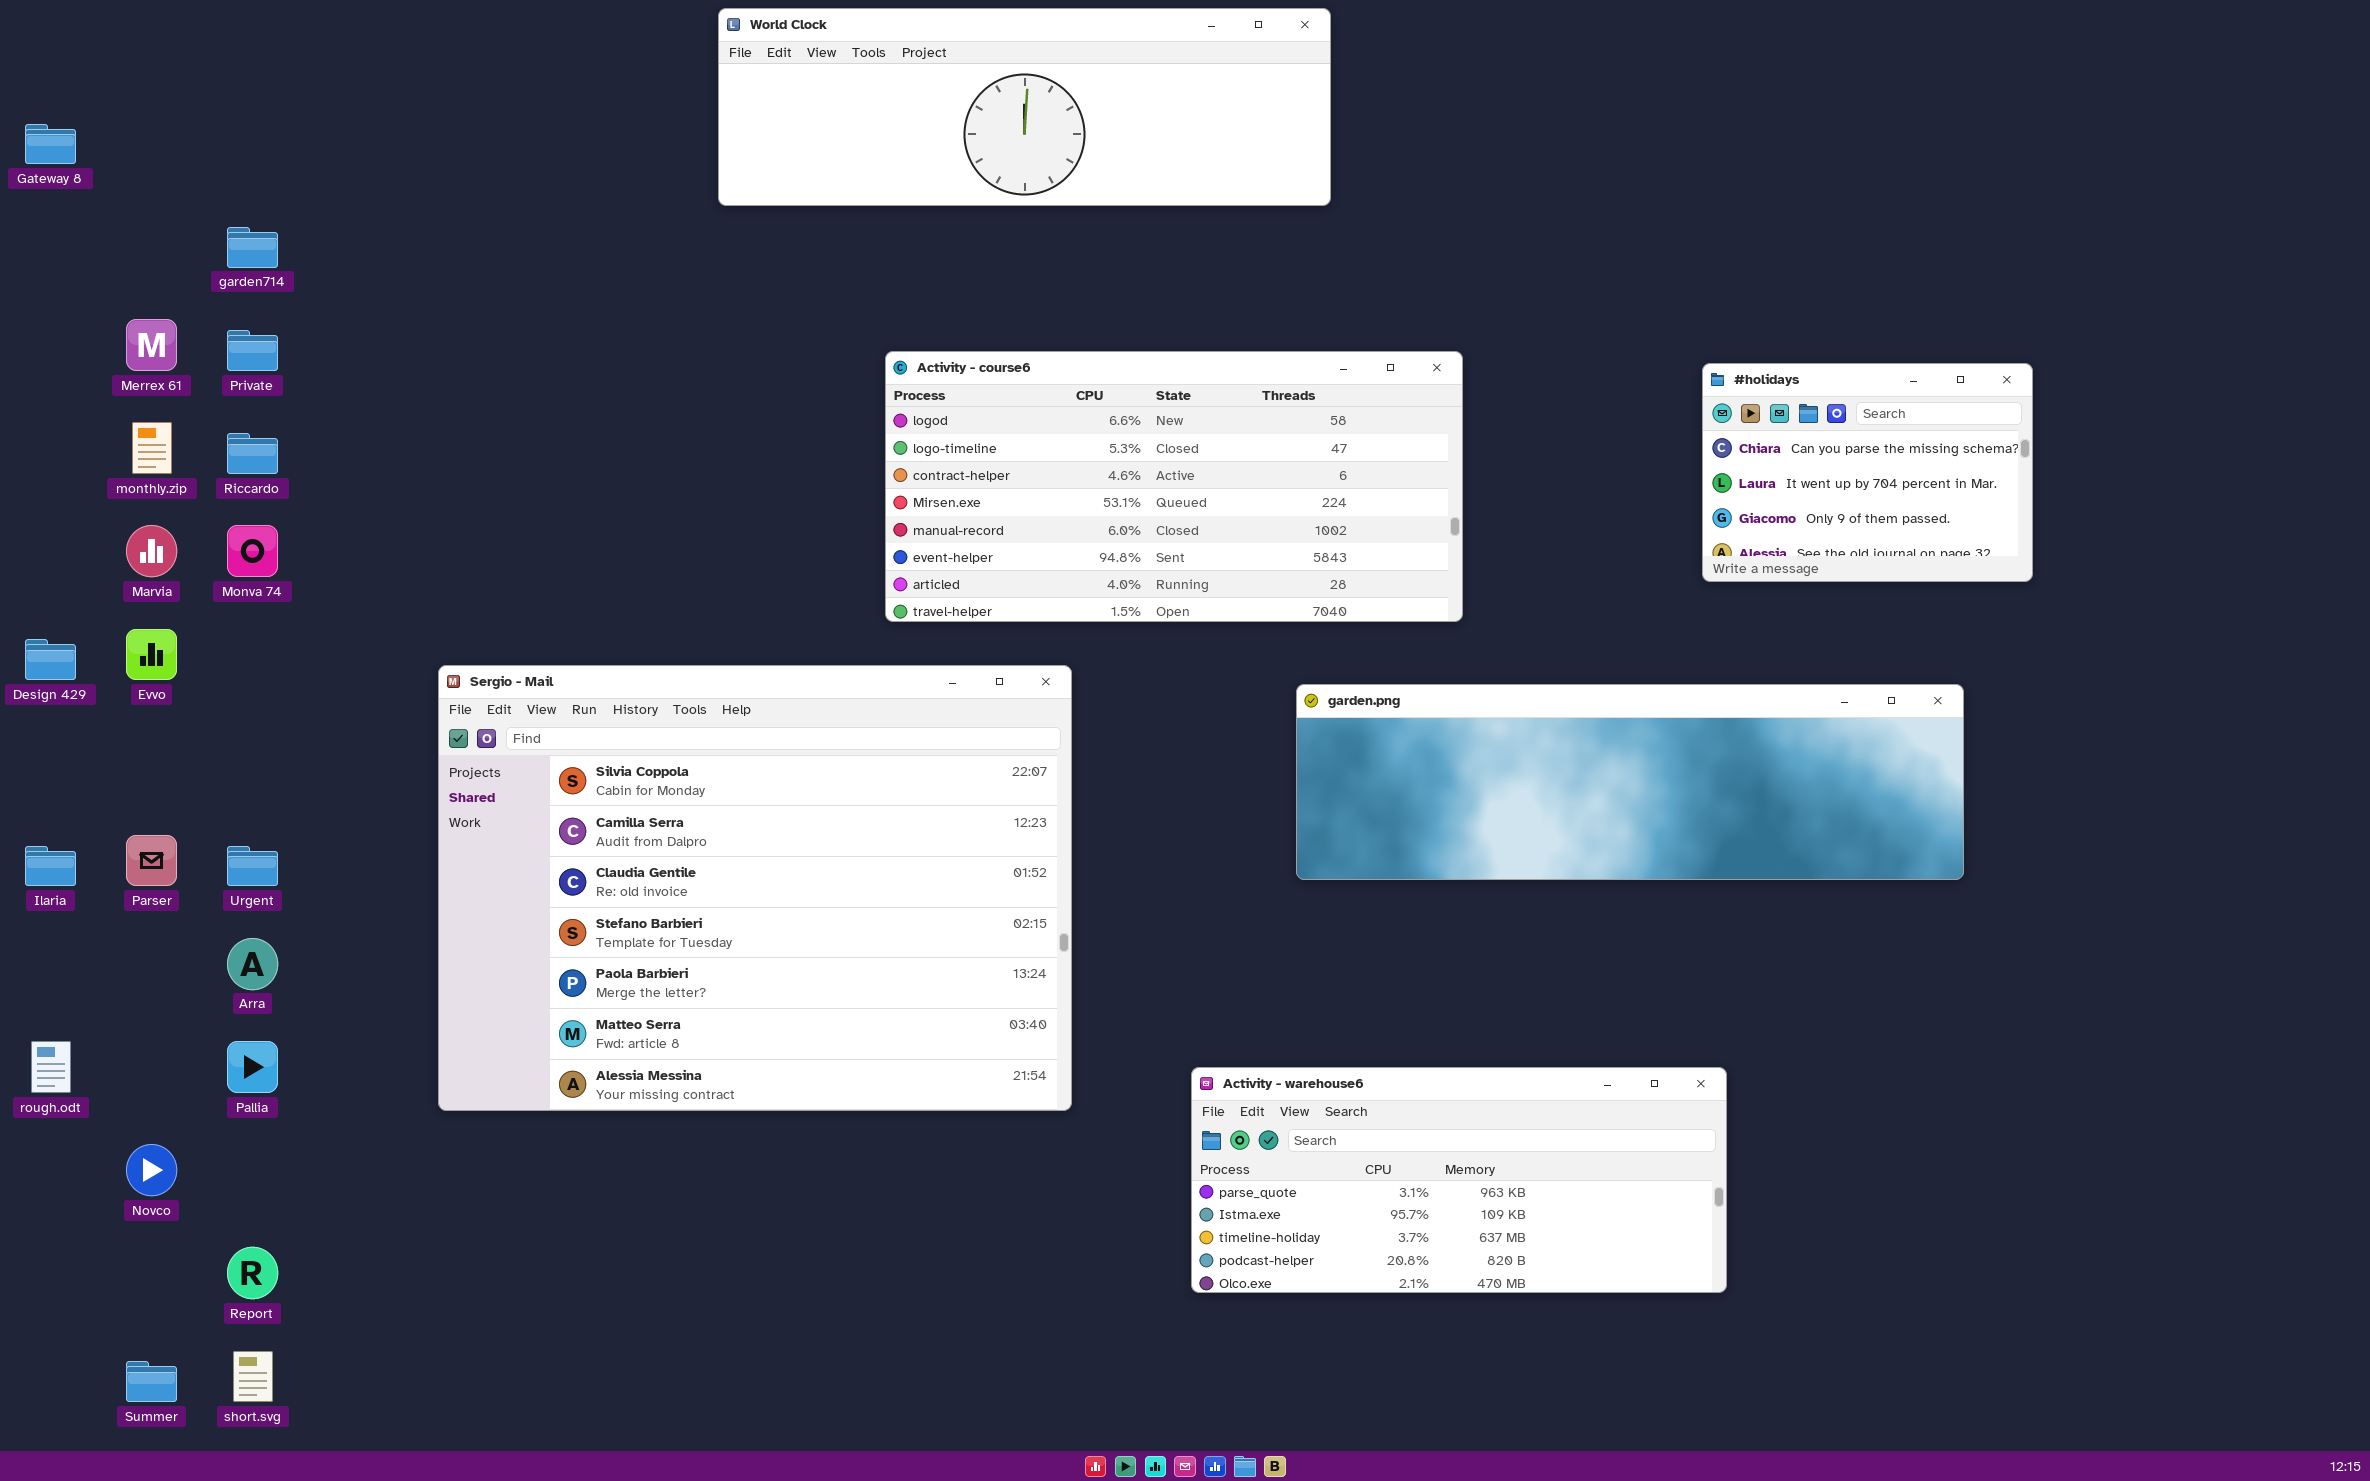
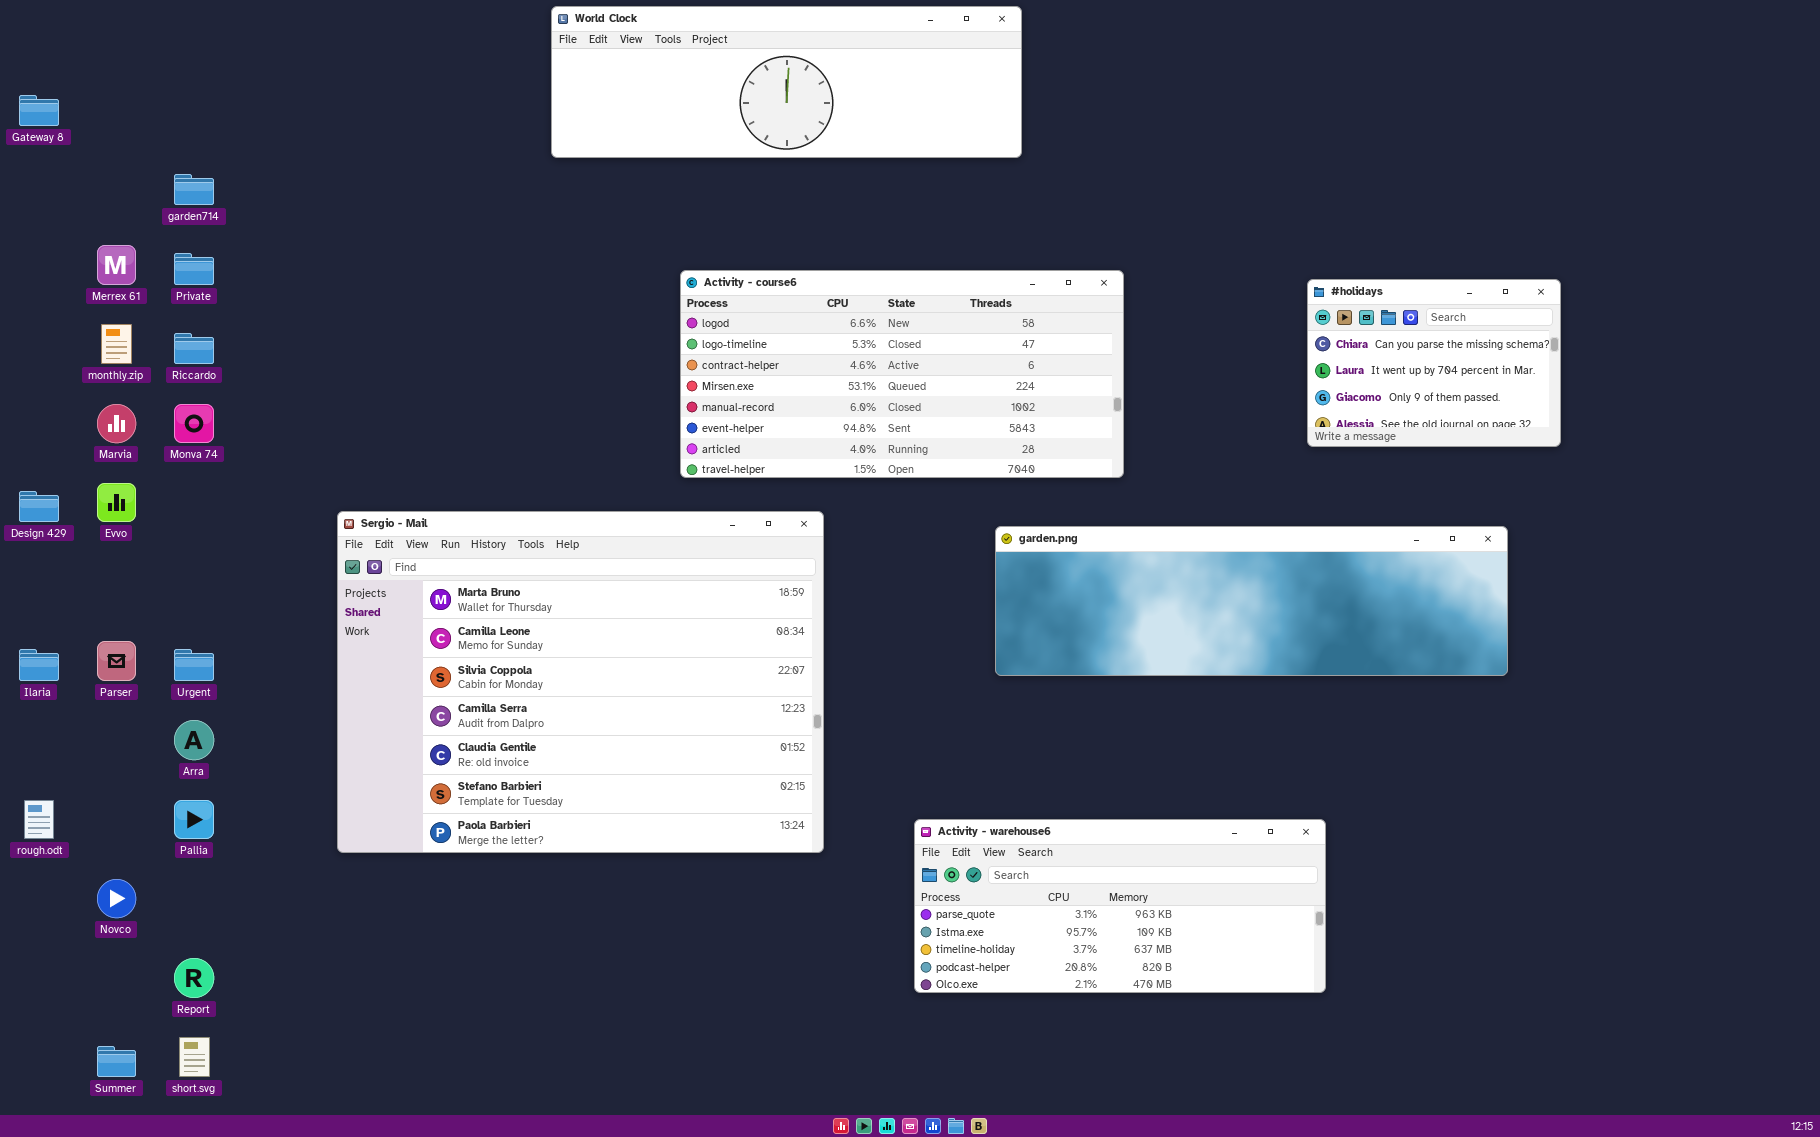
Sergio - Mail: [438,665,1072,1111] -> [337,511,824,853], scrolled up 2 rows

